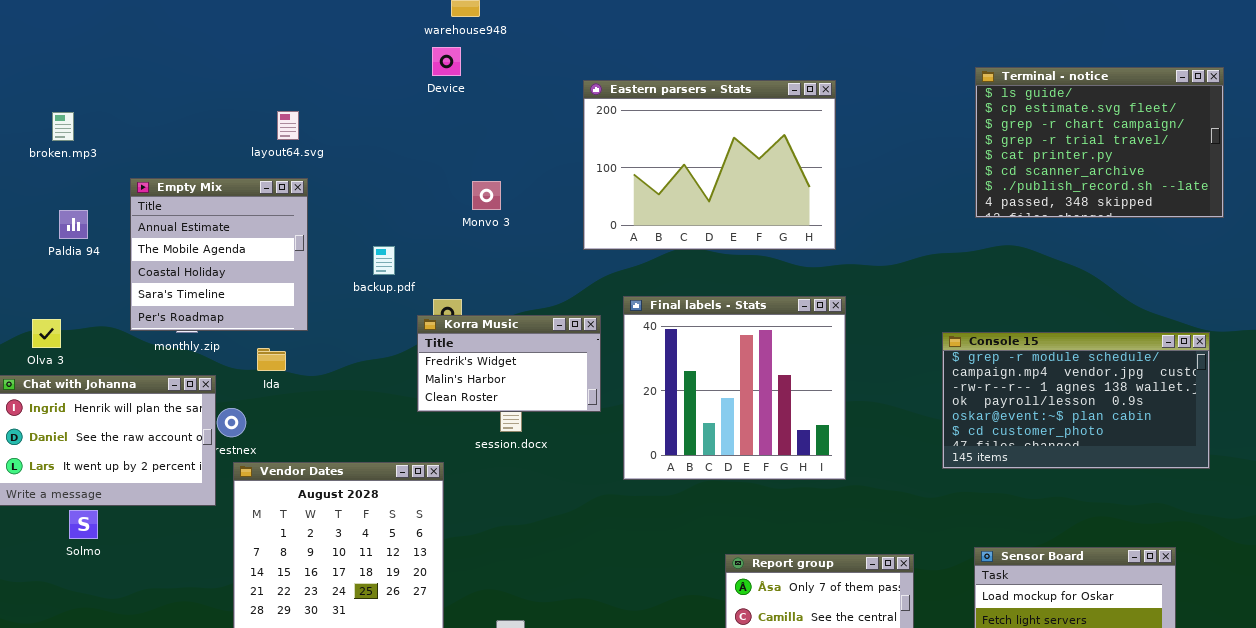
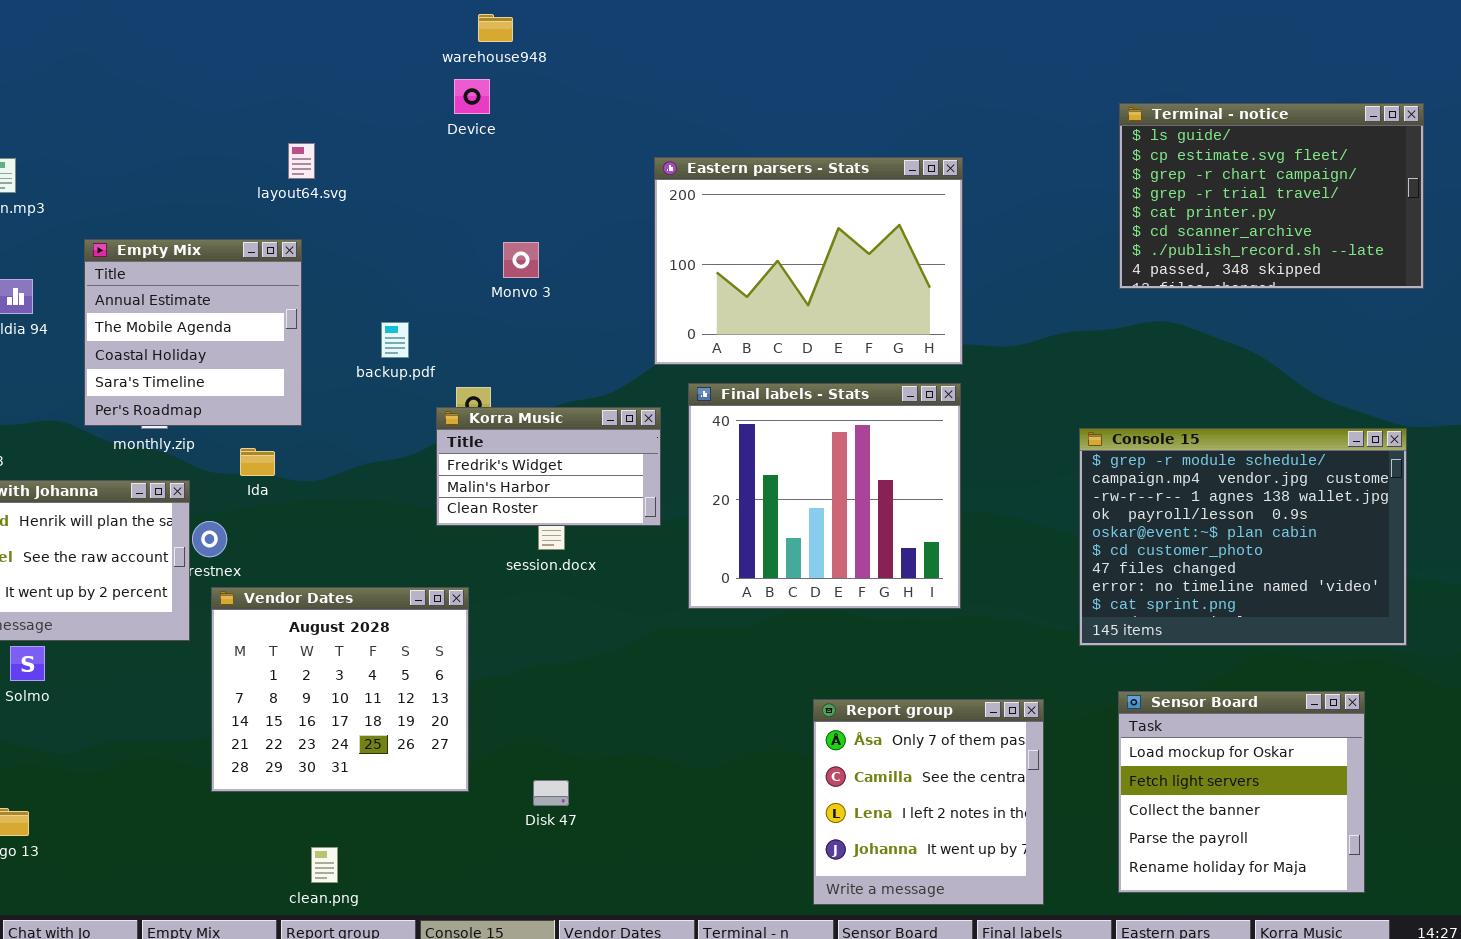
Eastern parsers - Stats: [583,80,836,250] -> [654,157,963,365], moved
layout64.svg: [277,111,299,140] -> [288,143,315,179], moved
Console 15: [942,332,1210,469] -> [1079,428,1407,646], resized

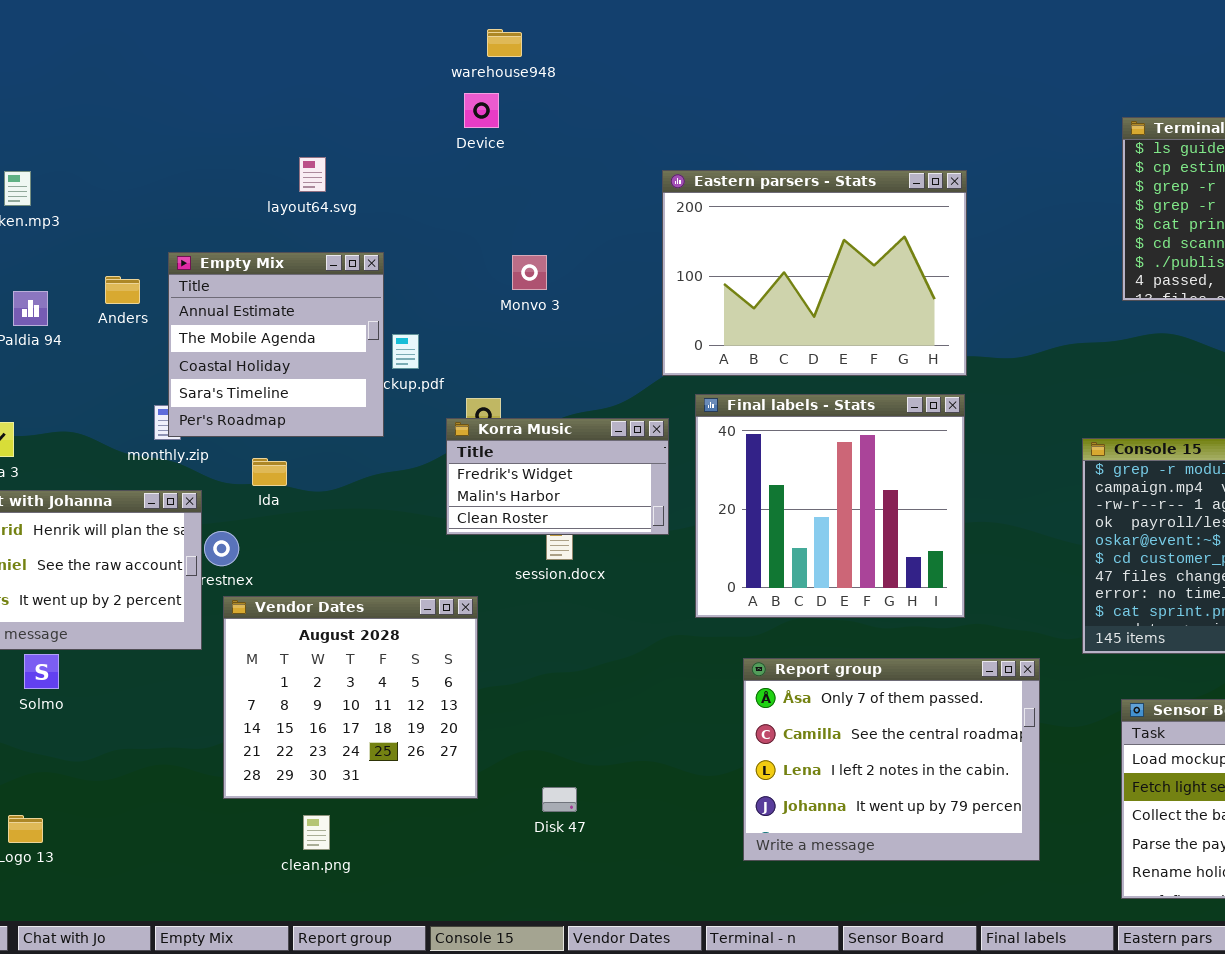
Empty Mix: [84,239,302,426] -> [168,252,384,437], moved
Report group: [813,699,1044,905] -> [743,658,1040,861], moved, resized
clean.png: [311,847,338,883] -> [303,815,330,850], moved

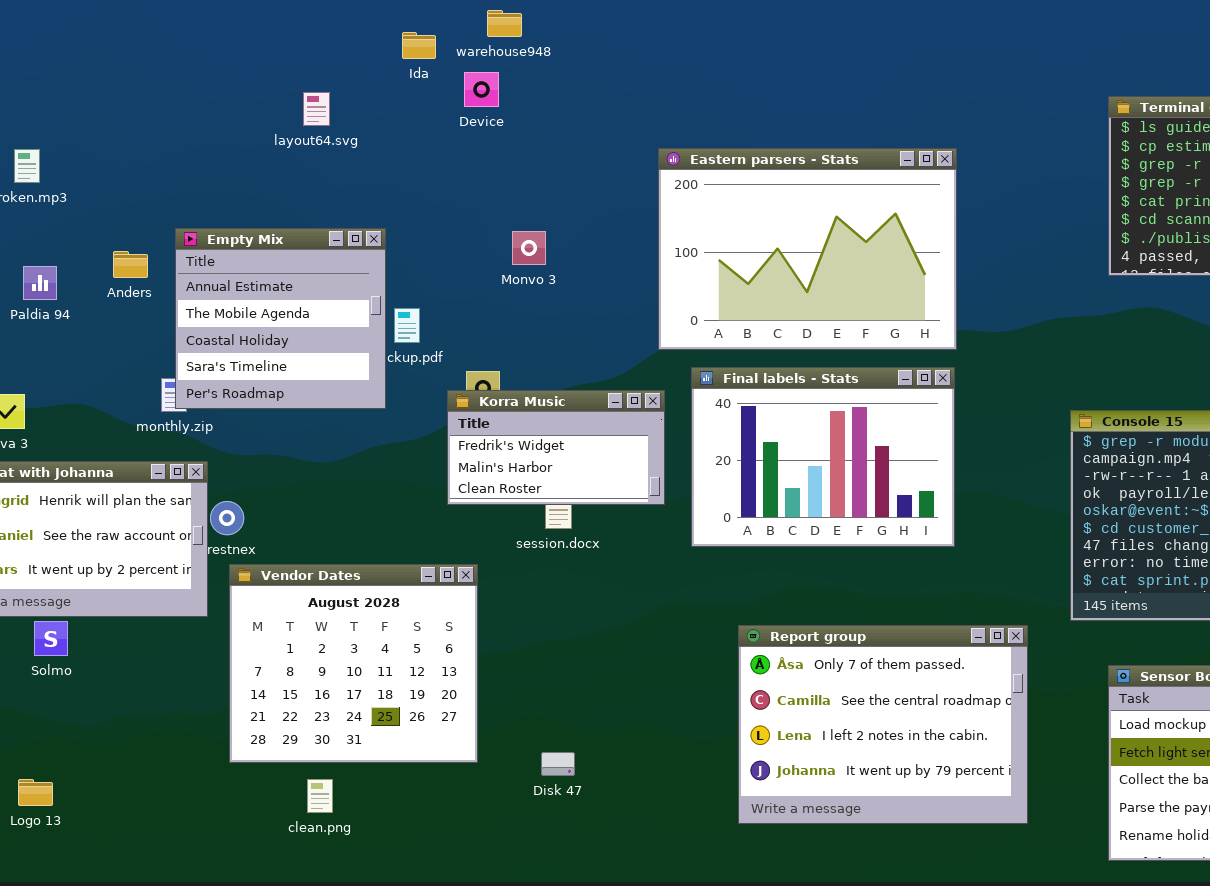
layout64.svg: [299,157,326,192] -> [303,92,330,126], moved
Final labels - Stats: [695,394,965,618] -> [691,367,955,547], resized
Ida: [252,458,287,486] -> [402,32,436,59], moved

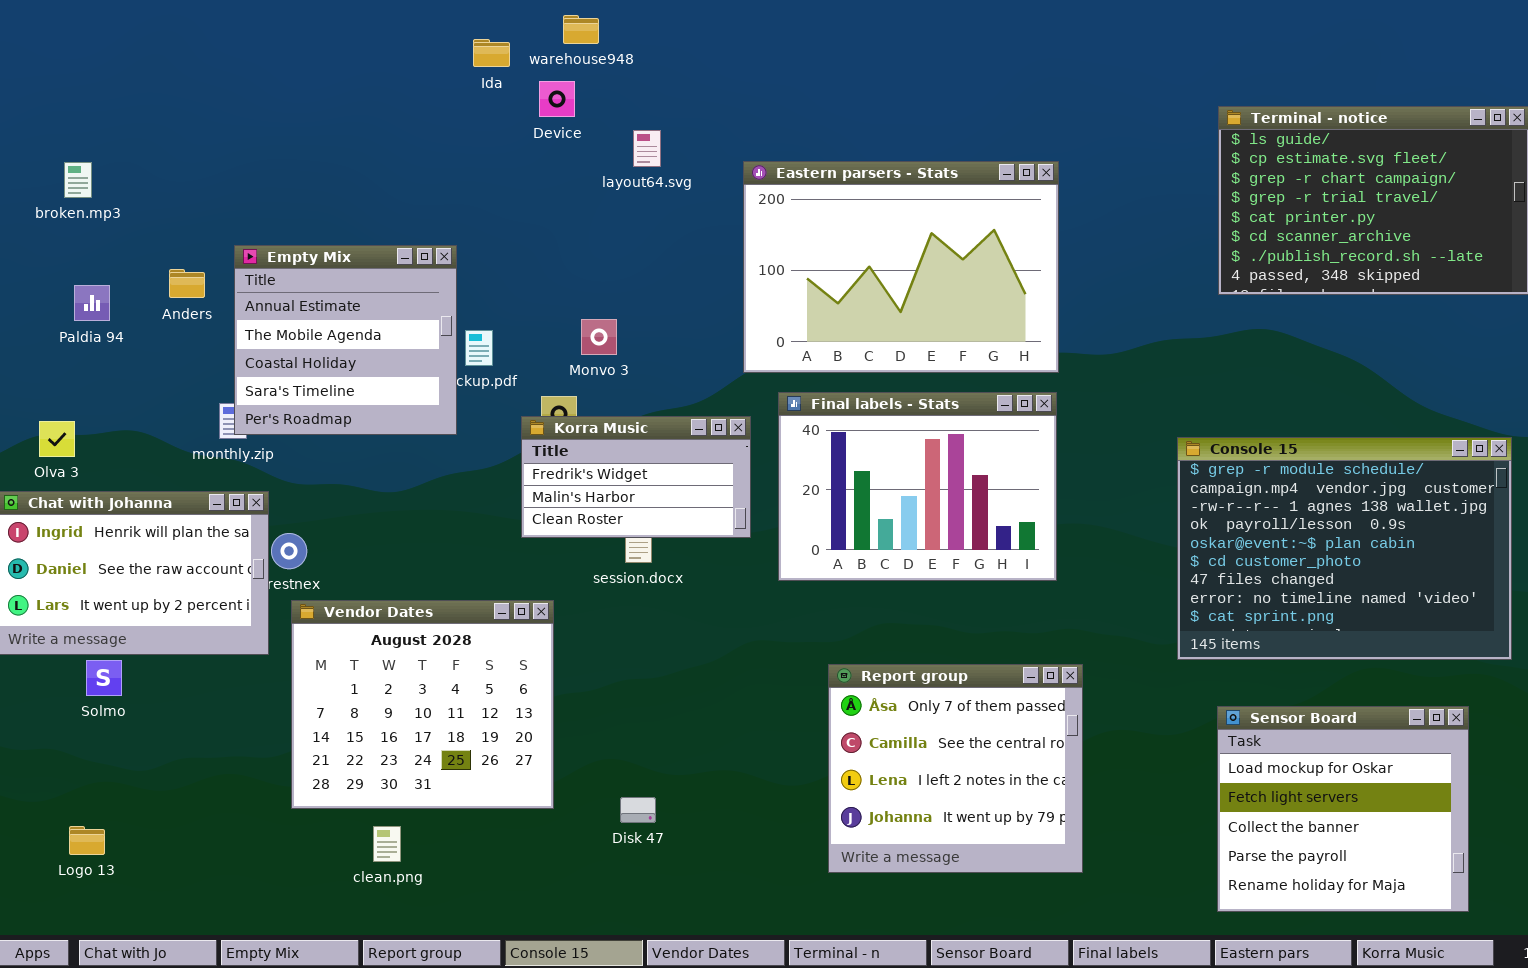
layout64.svg: [303,92,330,126] -> [633,130,661,167], moved
Monvo 3: [512,231,546,265] -> [581,319,617,355], moved
Report group: [738,625,1028,824] -> [828,664,1083,873], resized

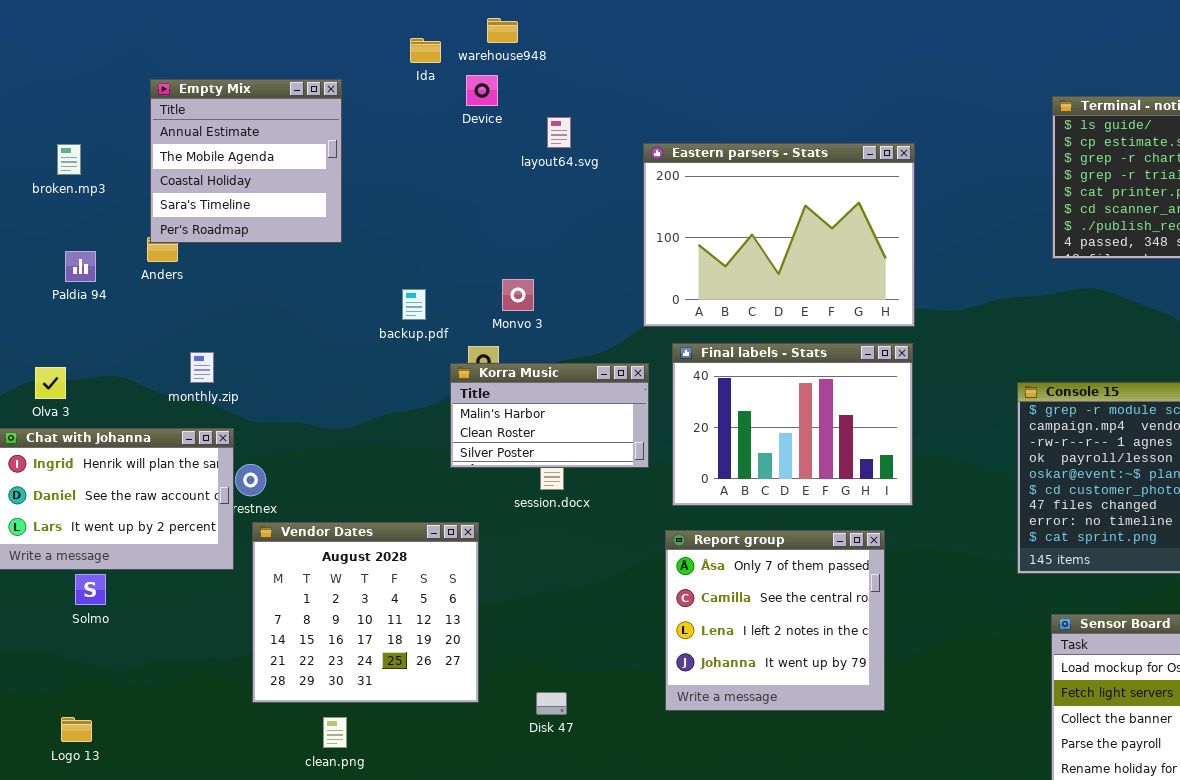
Empty Mix: [234,245,457,435] -> [150,79,342,243], moved
Korra Music: [521,416,751,538] -> [450,363,649,468], scrolled down 1 row
Report group: [828,664,1083,873] -> [665,530,885,711], moved

